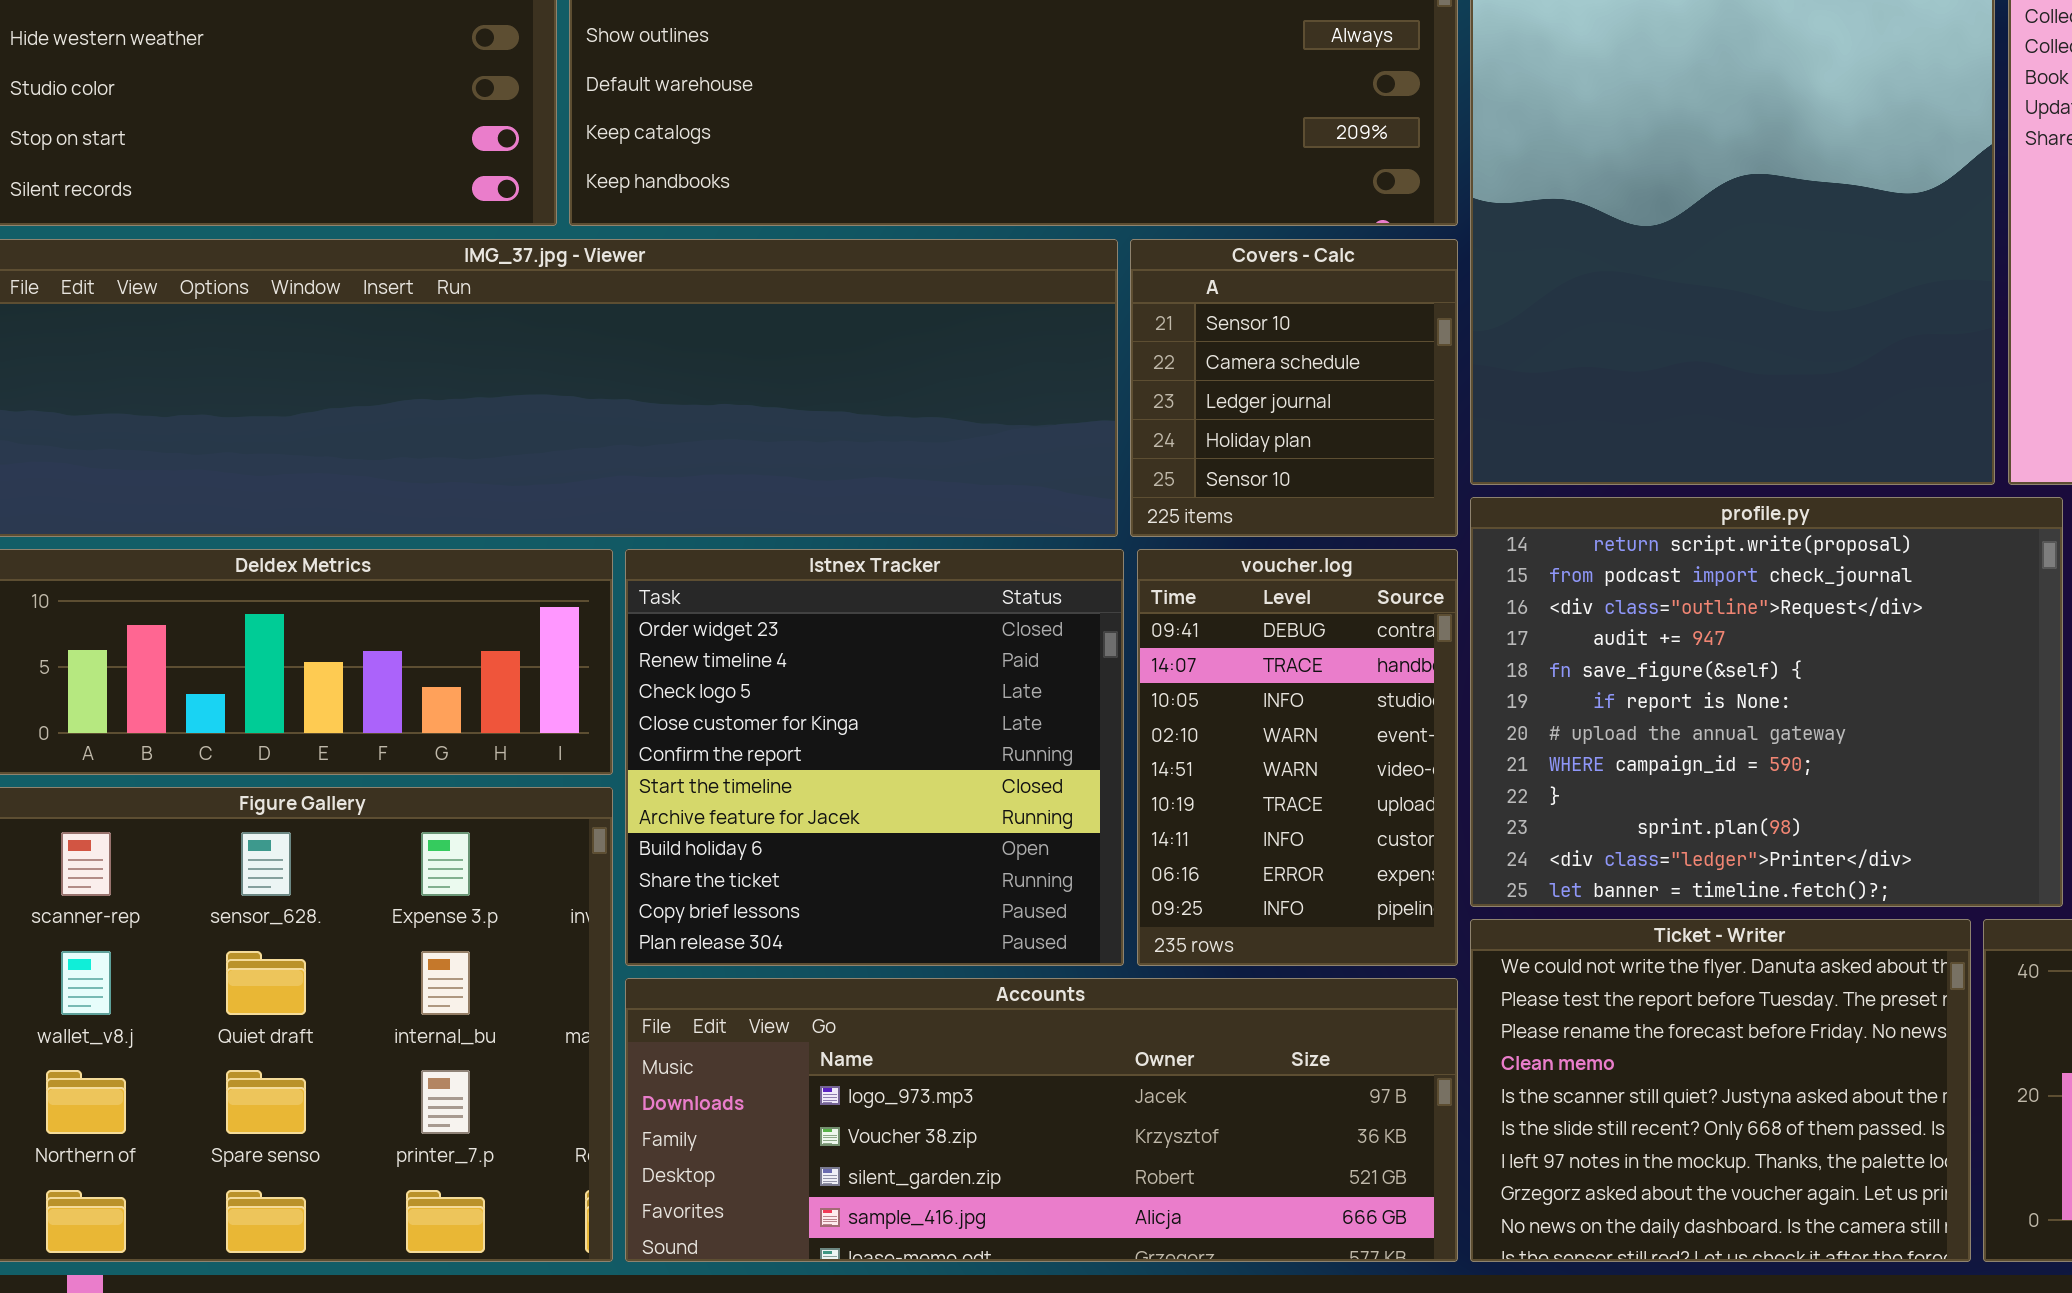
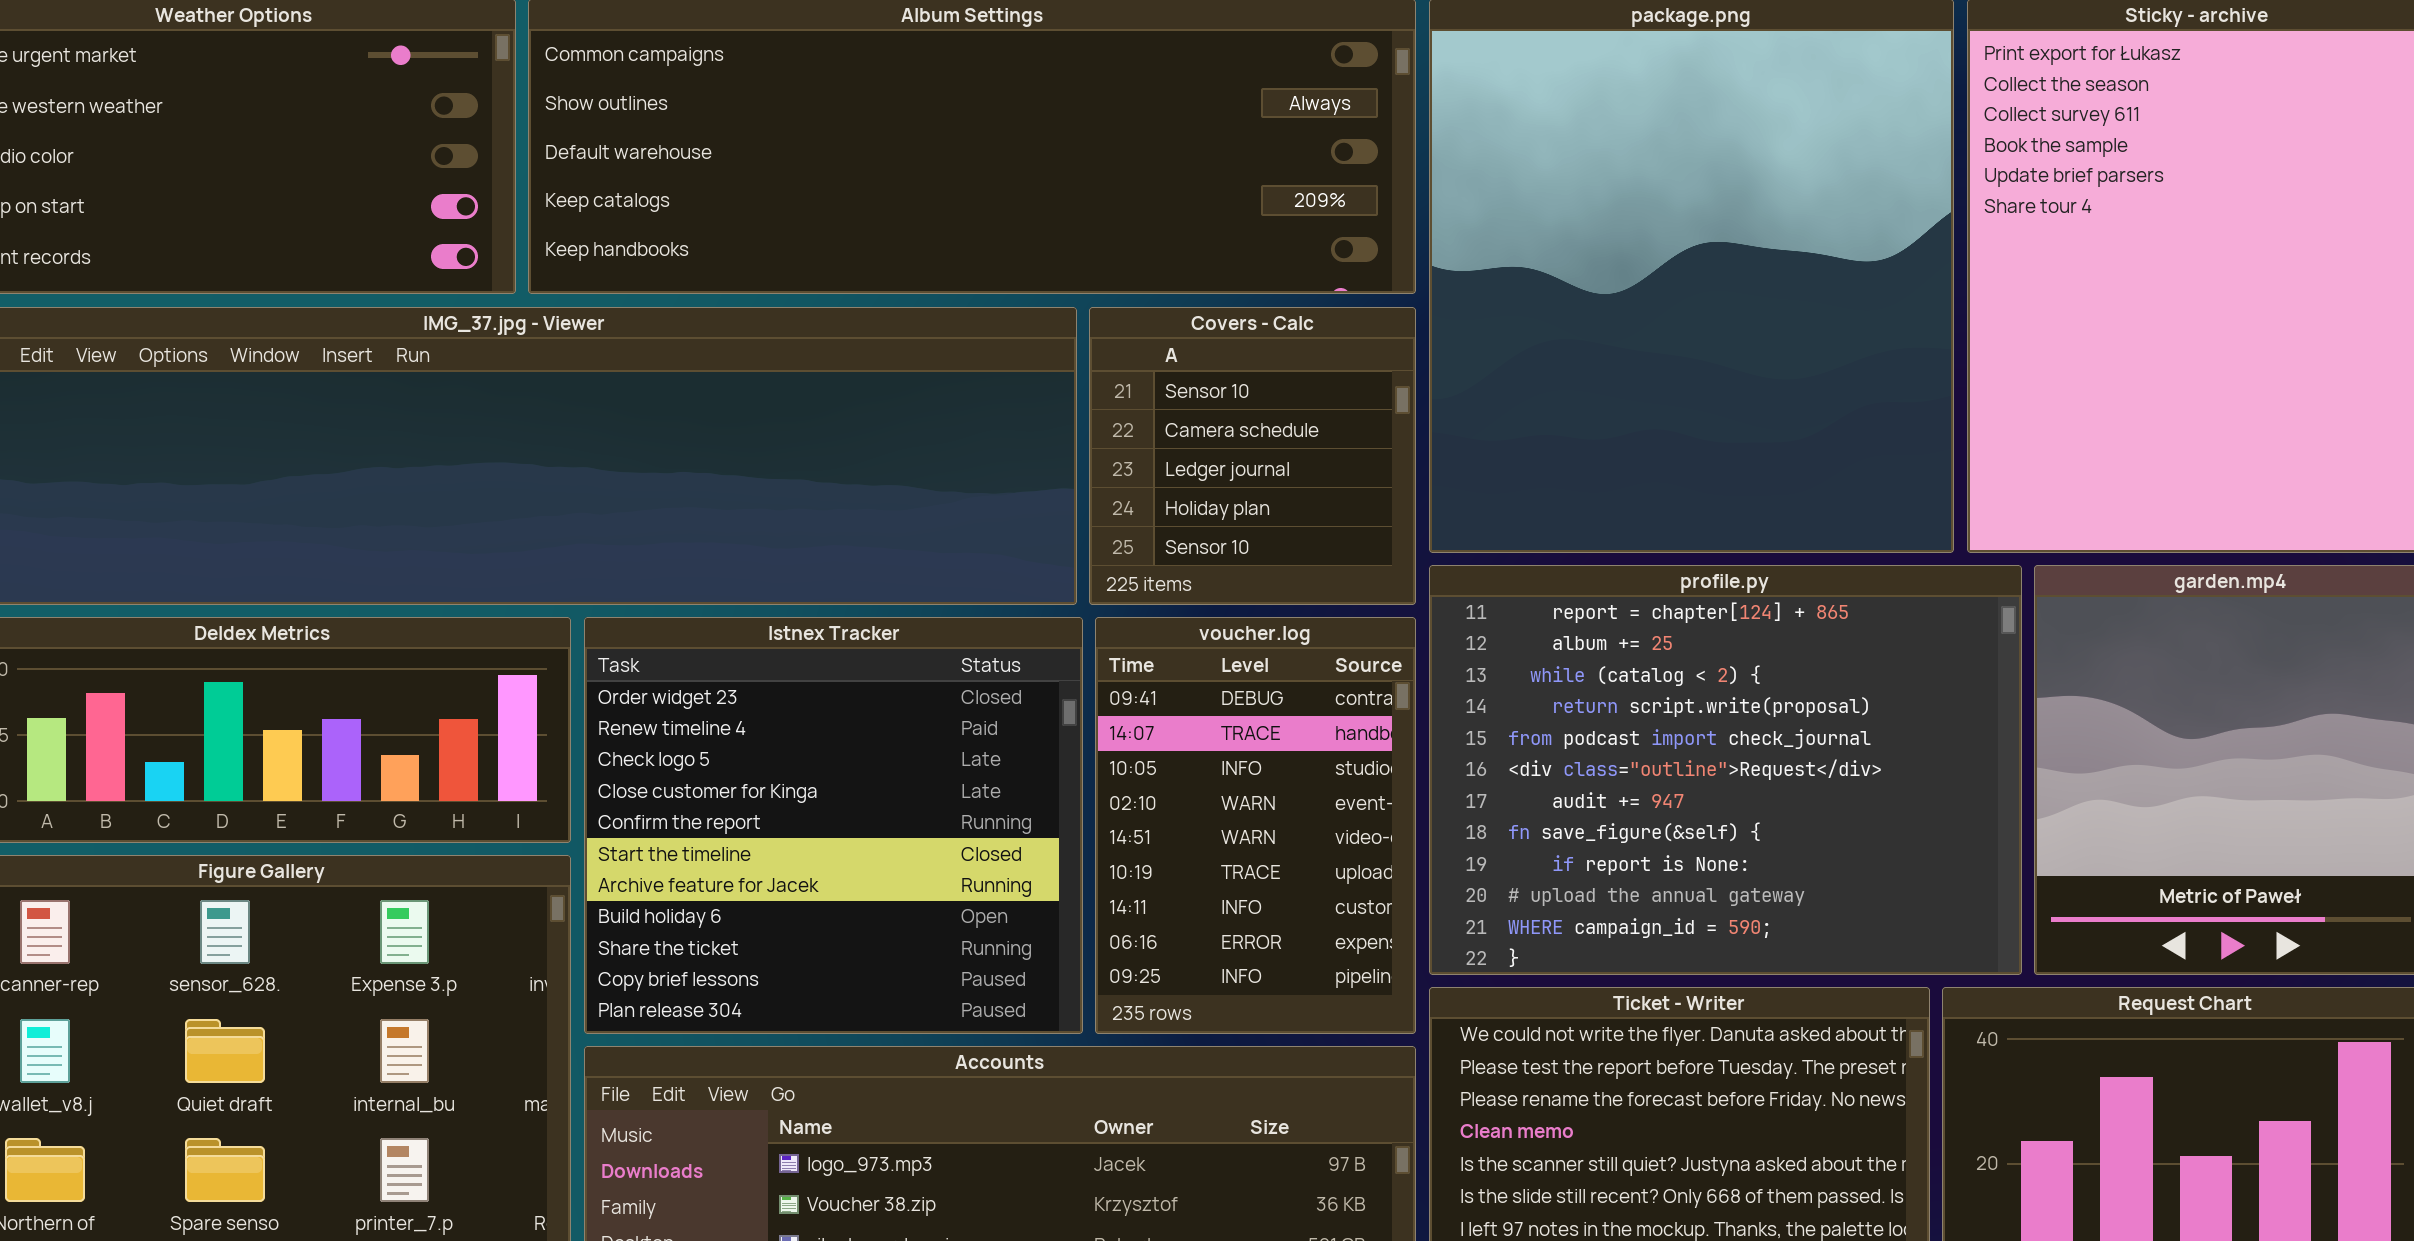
profile.py: [1470,497,2063,907] -> [1429,565,2022,975], scrolled up 3 rows

